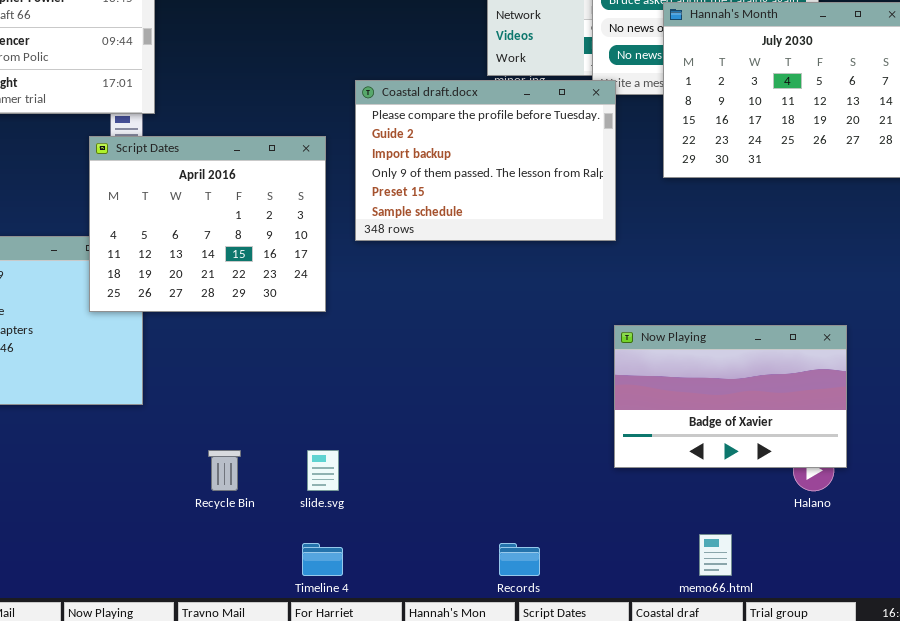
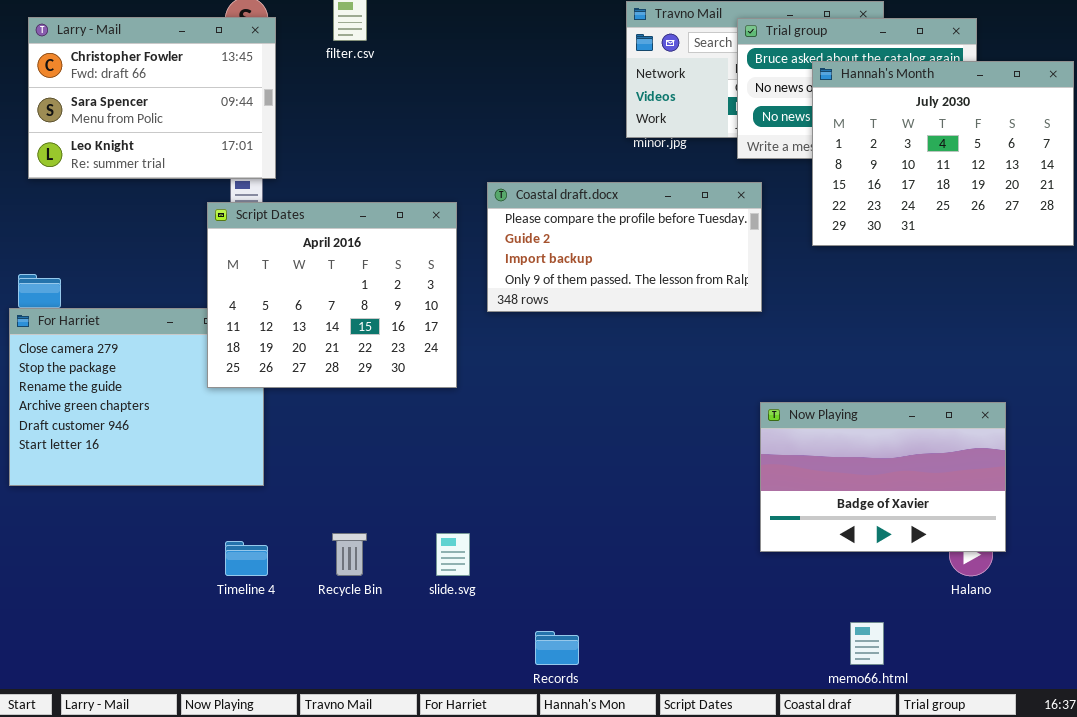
Coastal draft.docx: [355,80,616,241] -> [487,182,762,312], resized
Timeline 4: [302,543,343,576] -> [225,541,268,576], moved
Records: [499,543,540,576] -> [535,631,579,665], moved

